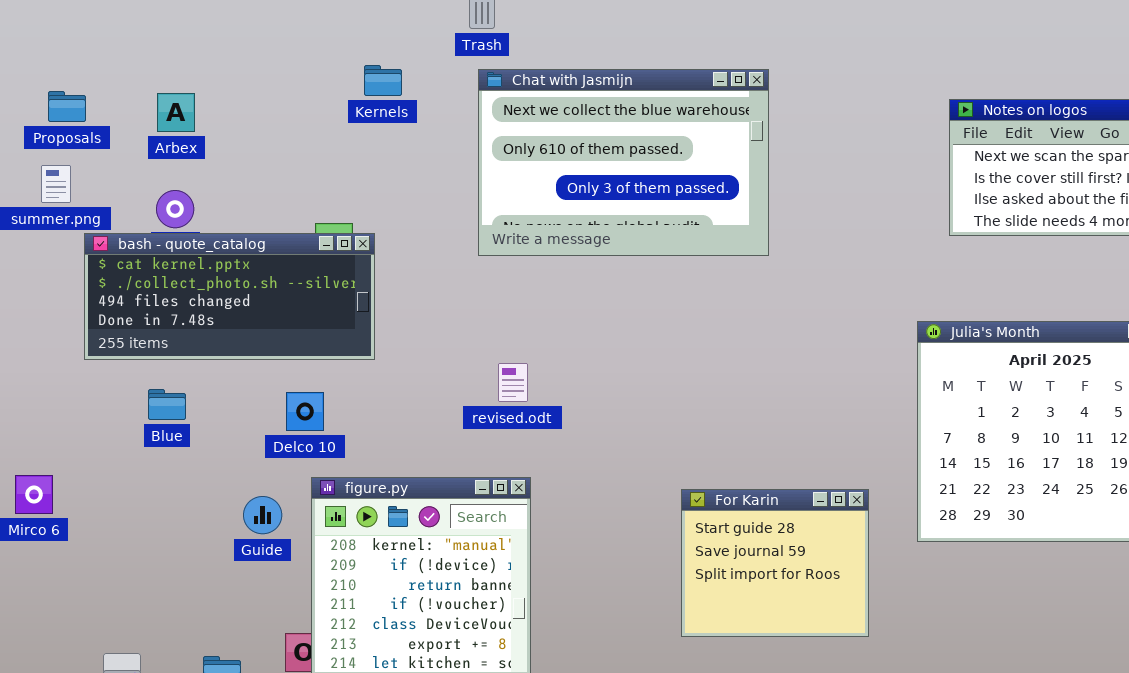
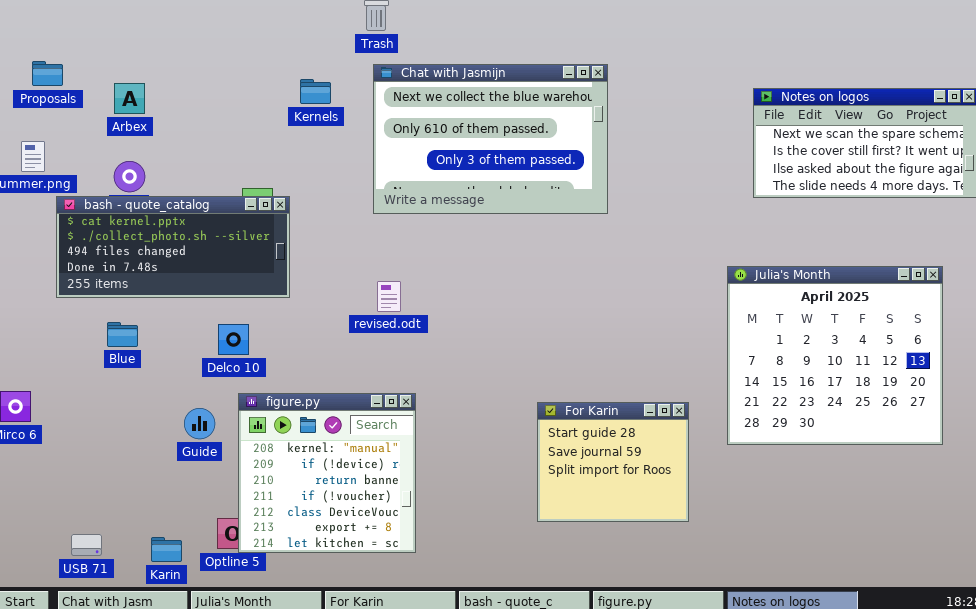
Kernels: [364,65,402,96] -> [300,79,331,104], moved
Proposals: [48,91,86,122] -> [32,61,63,86], moved
revised.odt: [498,363,528,402] -> [377,281,401,312], moved

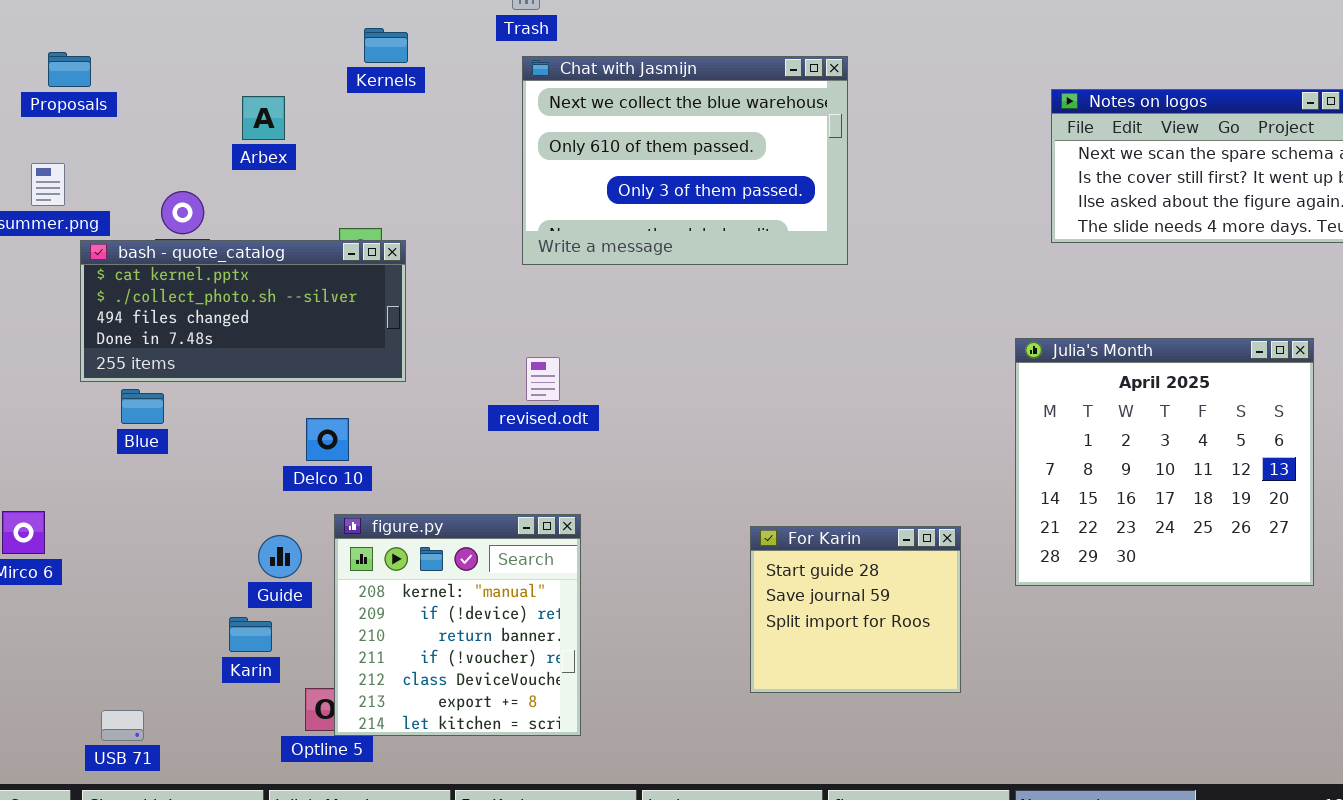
Kernels: [300,79,331,104] -> [364,28,408,63], moved
Arbex: [114,83,145,114] -> [242,96,285,140], moved
Blue: [107,322,138,347] -> [121,389,164,424], moved
Karin: [151,537,182,562] -> [229,617,272,652], moved

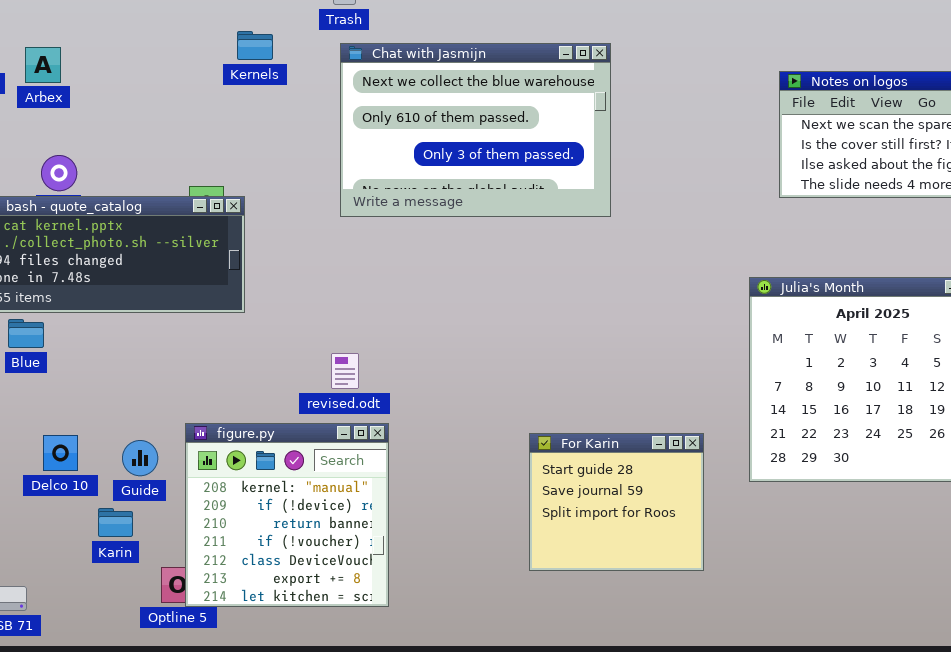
Kernels: [364,28,408,63] -> [237,31,273,60], moved
Arbex: [242,96,285,140] -> [25,47,61,83], moved
revised.odt: [526,357,560,401] -> [331,353,359,389], moved
Delco 10: [306,418,349,461] -> [43,435,78,471], moved

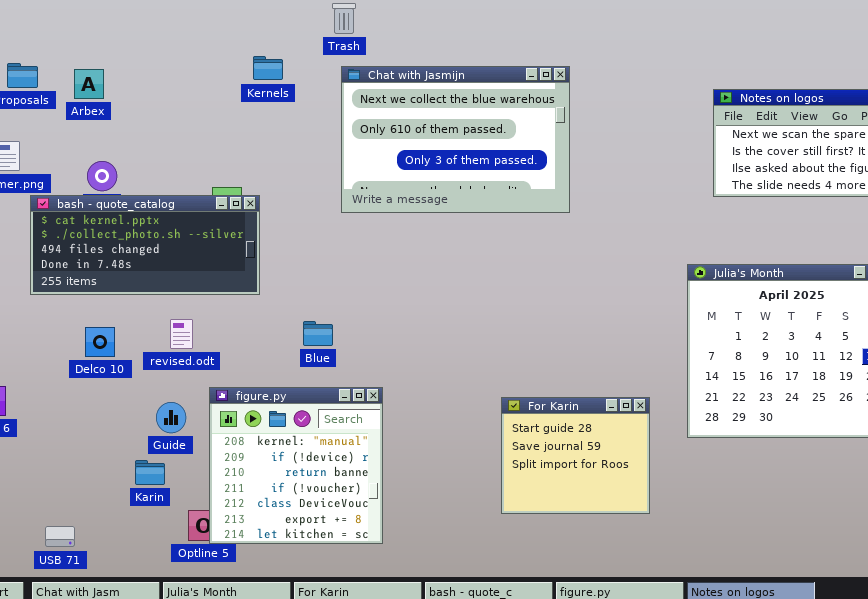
Blue: [8,319,44,348] -> [303,321,333,346], moved
revised.odt: [331,353,359,389] -> [170,319,193,349], moved
Delco 10: [43,435,78,471] -> [85,327,115,357], moved

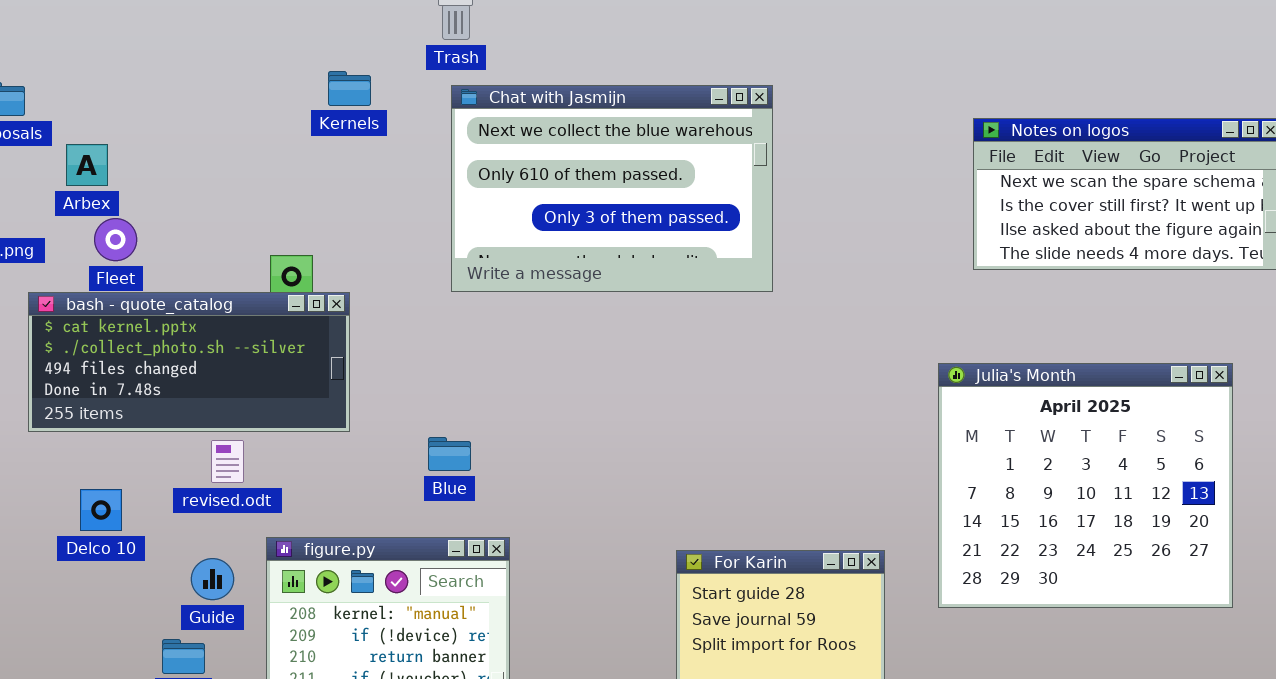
Arbex: [74,69,104,99] -> [66,144,108,186], moved
bash - quote_catalog: [30,195,260,295] -> [28,292,350,432], moved
Blue: [303,321,333,346] -> [428,437,471,471], moved
Delco 10: [85,327,115,357] -> [80,489,122,531], moved

